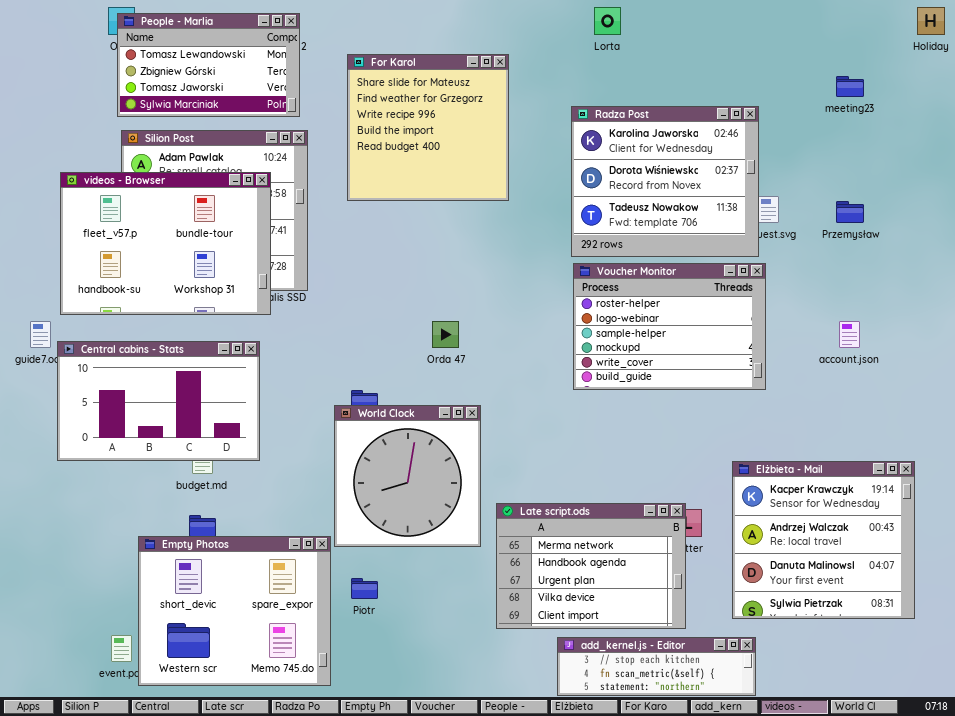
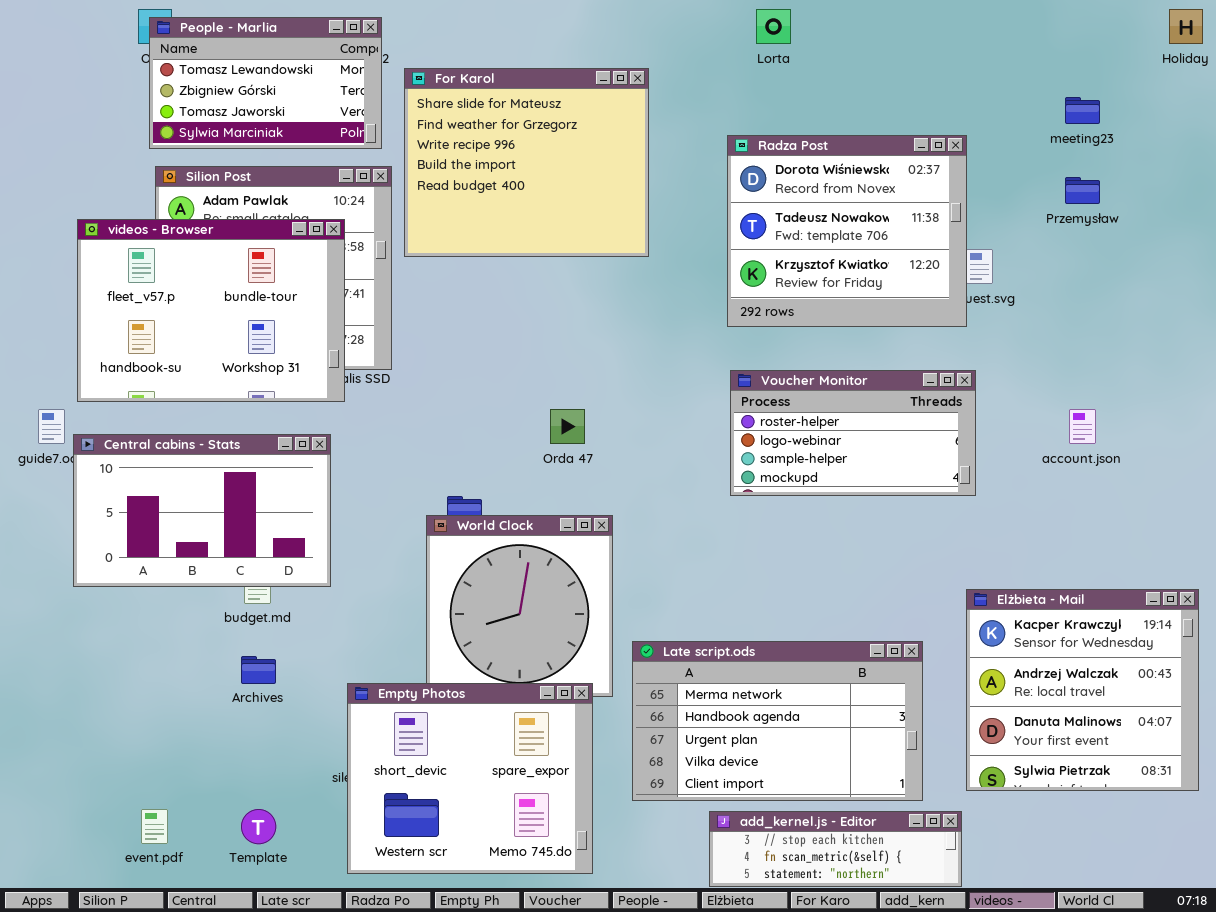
For Karol: [347,54,509,201] -> [404,68,649,257], resized
Radza Post: [571,106,759,257] -> [727,135,967,327], scrolled down 1 row
Przemysław: [836,201,864,223] -> [1065,177,1100,204], moved
Voucher Monitor: [573,263,766,390] -> [730,370,976,496], resized
Elżbieta - Mail: [732,461,915,619] -> [966,589,1199,791], moved
Late script.ods: [496,503,686,629] -> [632,641,923,801], resized
Empty Photos: [138,536,331,686] -> [347,683,593,874], moved

